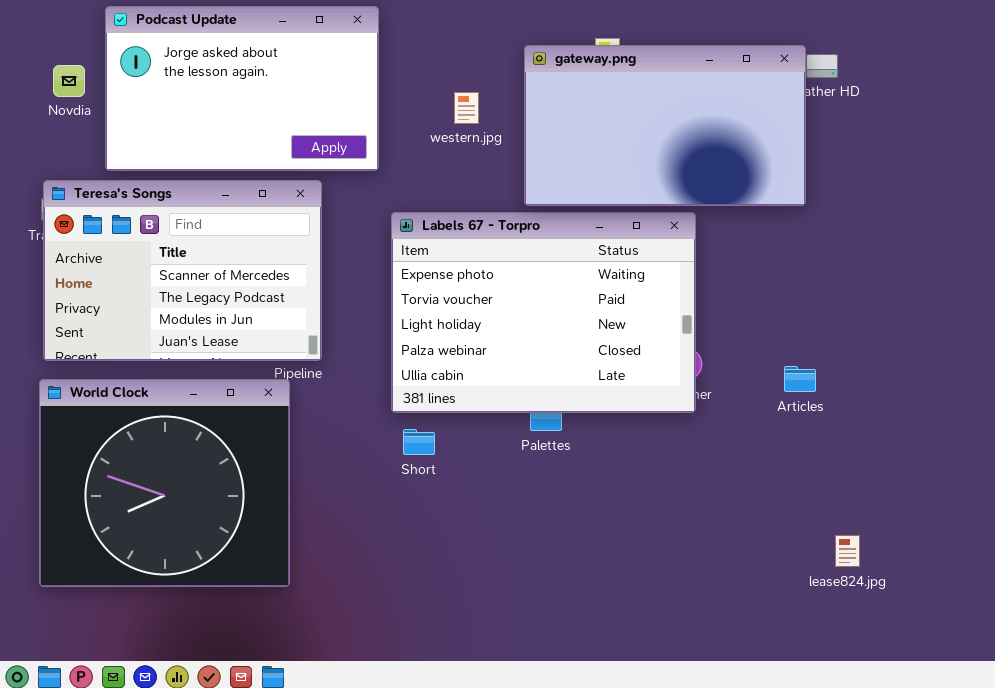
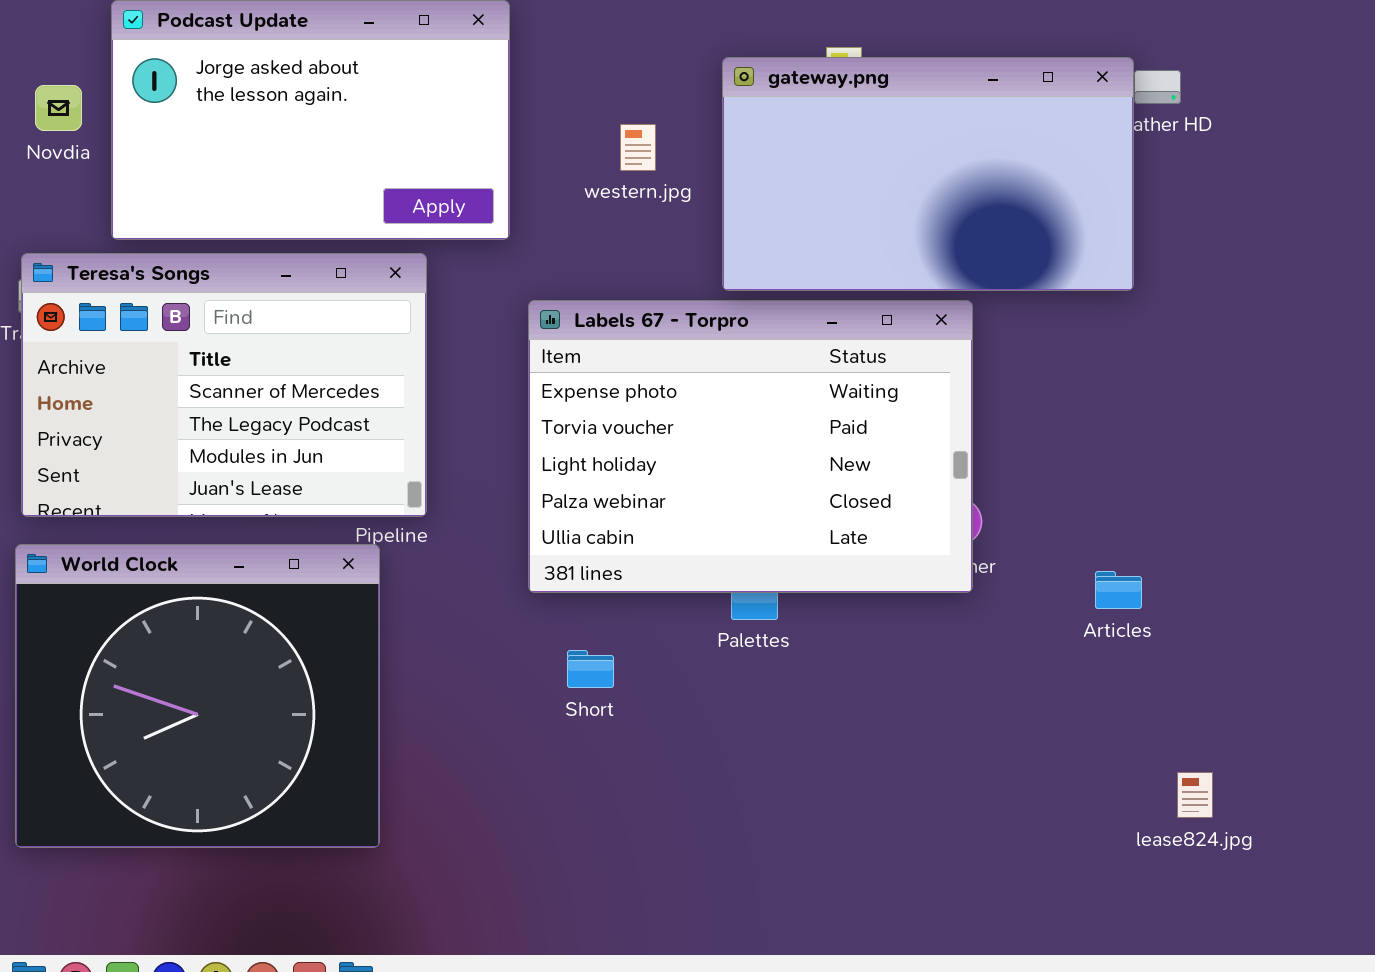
Articles: [784,366,816,392] -> [1095,571,1142,609], moved
Short: [403,429,435,455] -> [567,650,614,688], moved

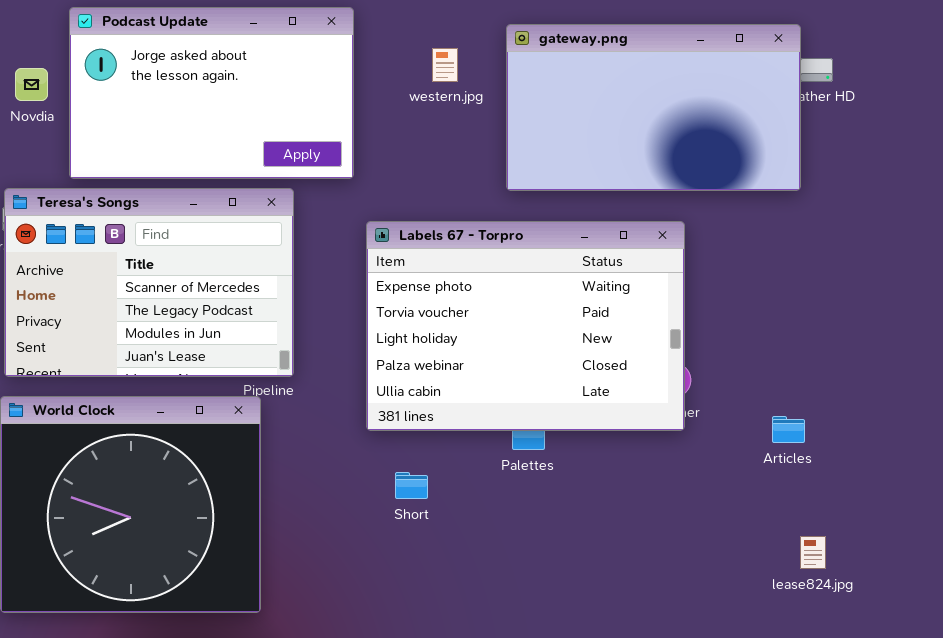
gateway.png: [722,57,1134,291] -> [506,24,801,191], moved
western.jpg: [620,124,656,171] -> [432,48,458,82], moved
lease824.jpg: [1177,772,1213,818] -> [800,536,826,569], moved

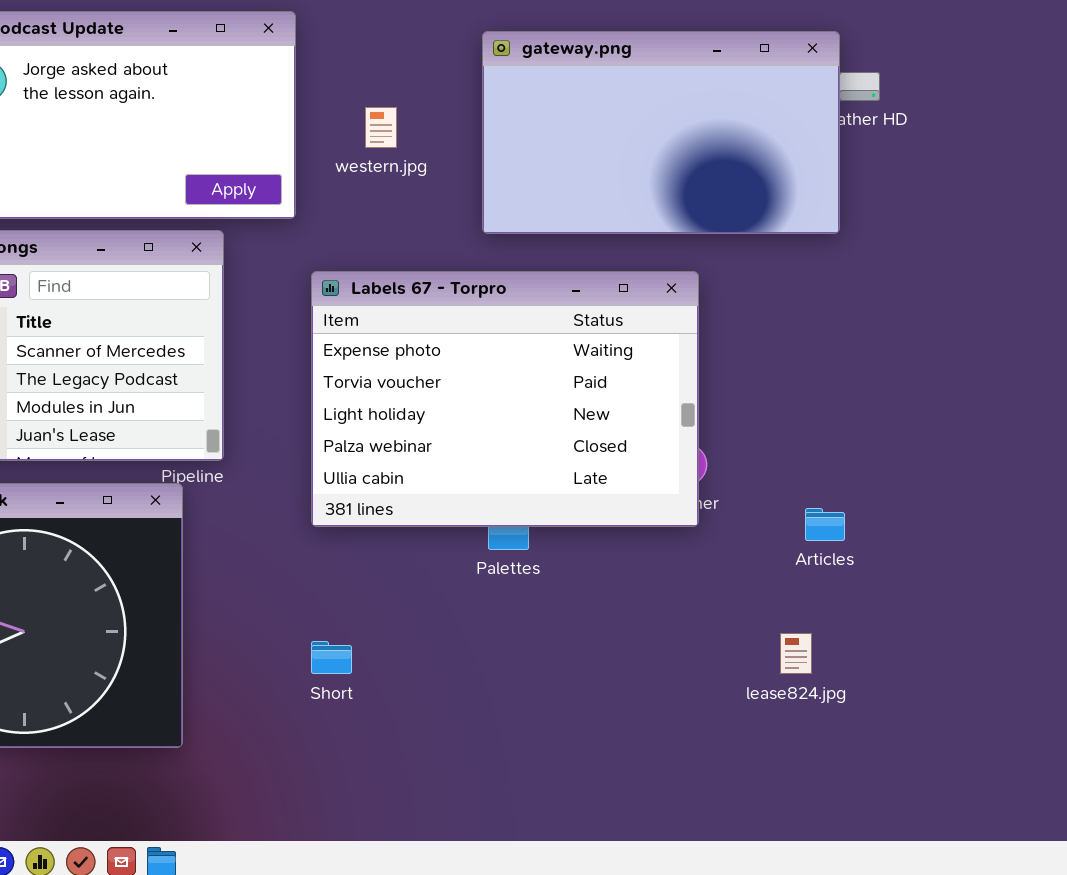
western.jpg: [432,48,458,82] -> [365,107,397,148], moved
Short: [395,472,428,499] -> [311,641,352,674], moved
lease824.jpg: [800,536,826,569] -> [780,633,812,674], moved

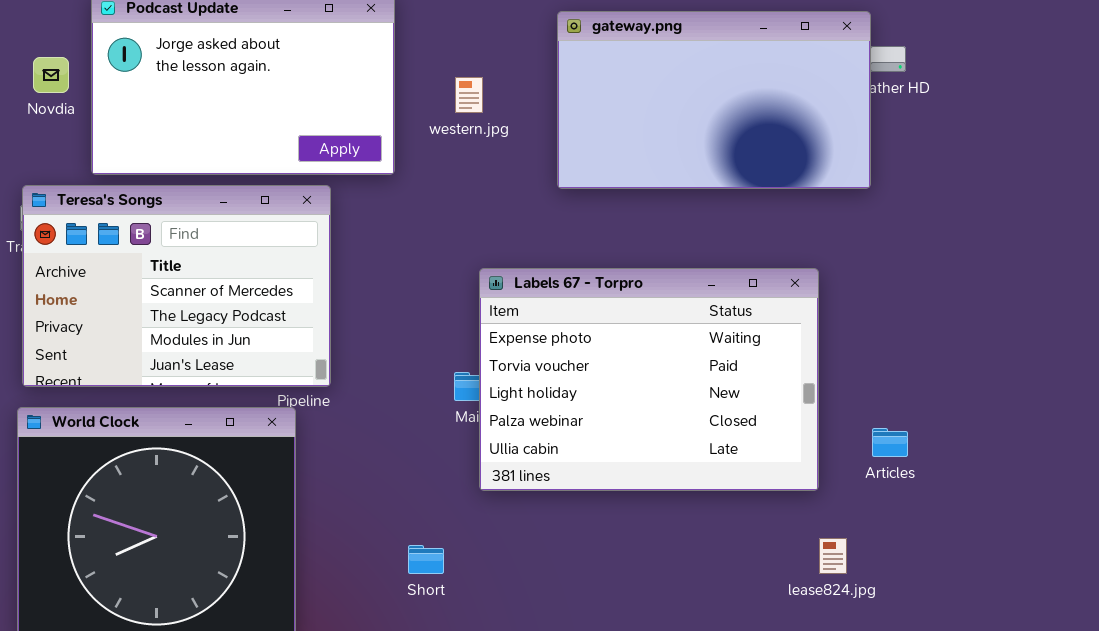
Labels 67 - Torpro: [311,271,699,527] -> [479,268,819,491], moved
Articles: [805,508,845,541] -> [872,428,908,457], moved

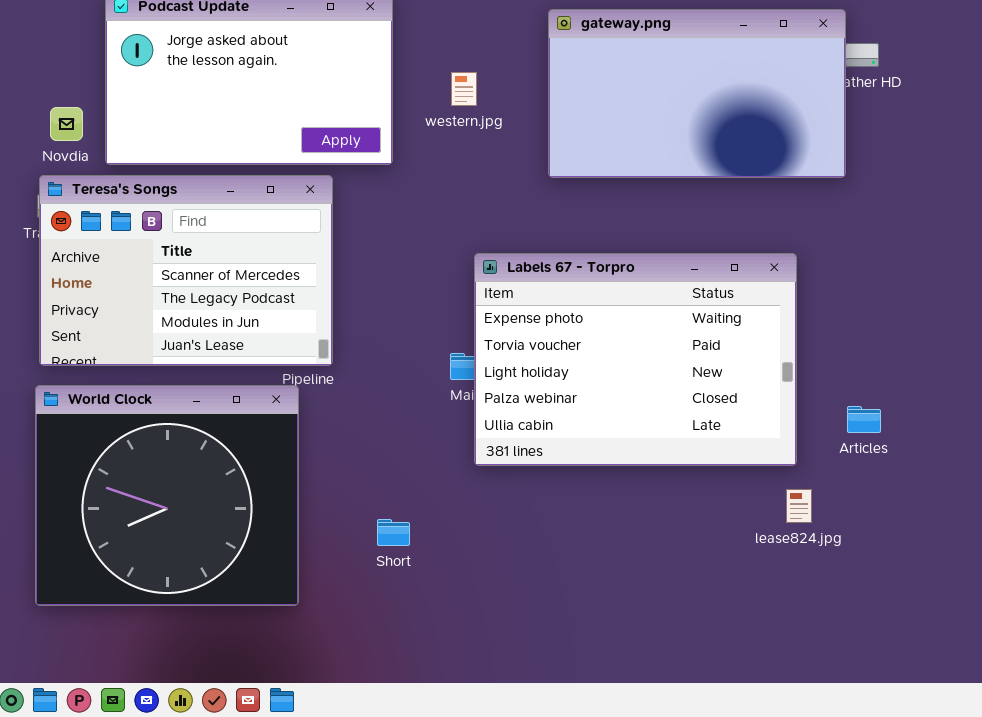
Novdia: [33,57,69,93] -> [50,107,83,141], moved
lease824.jpg: [819,538,847,574] -> [786,489,812,523], moved
Short: [408,545,444,574] -> [377,519,410,546], moved

